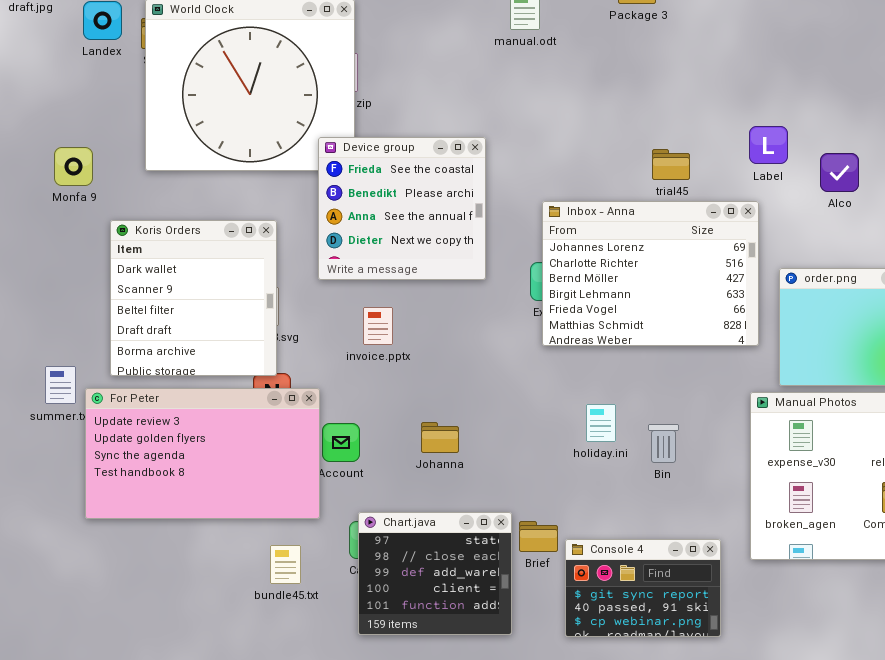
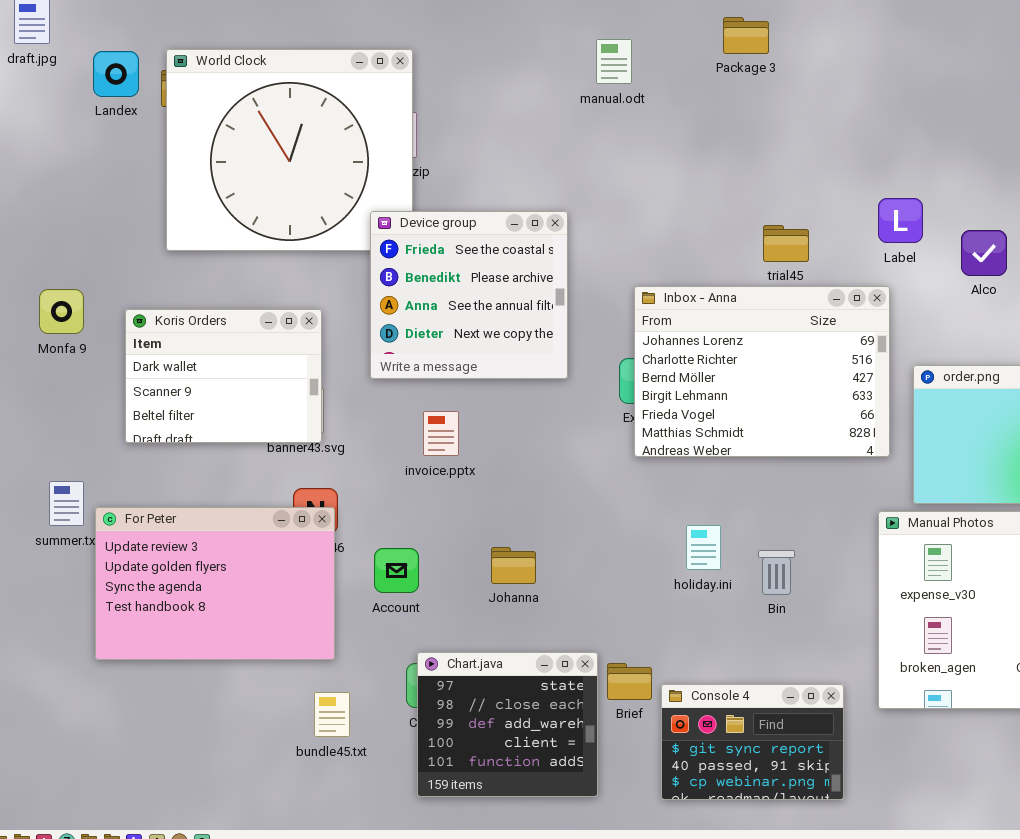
Monfa 9: [54,147,93,186] -> [39,289,84,334], moved
Koris Orders: [110,220,277,376] -> [125,309,322,443], resized
For Peter: [85,388,320,519] -> [95,507,335,660], resized

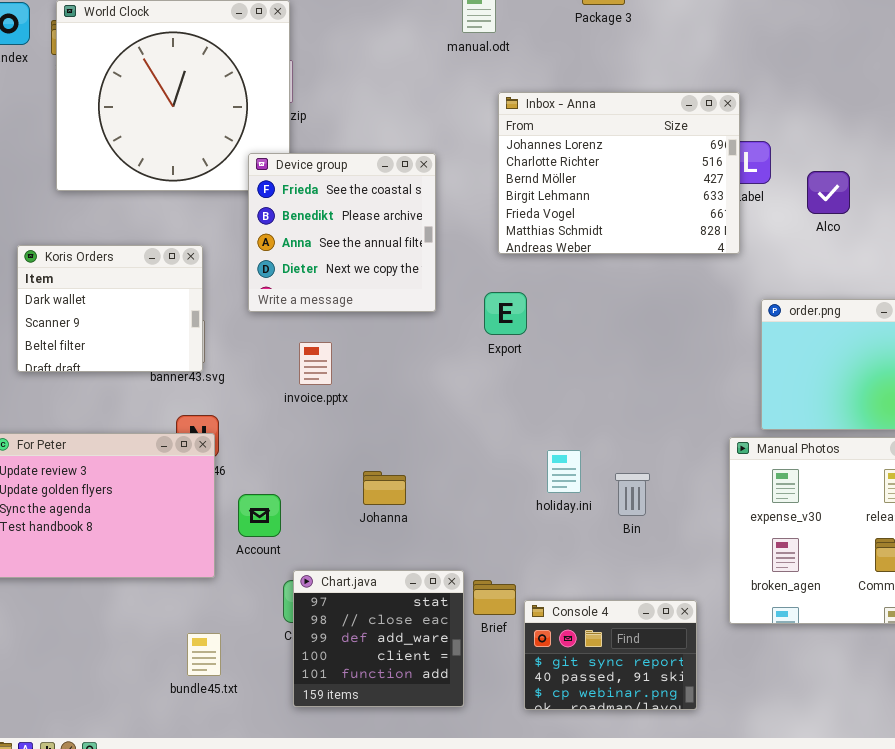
Inbox - Anna: [634,286,890,457] -> [498,92,740,254], moved
Account: [374,548,419,593] -> [238,494,281,537], moved
bundle45.txt: [314,692,350,737] -> [187,633,221,676], moved

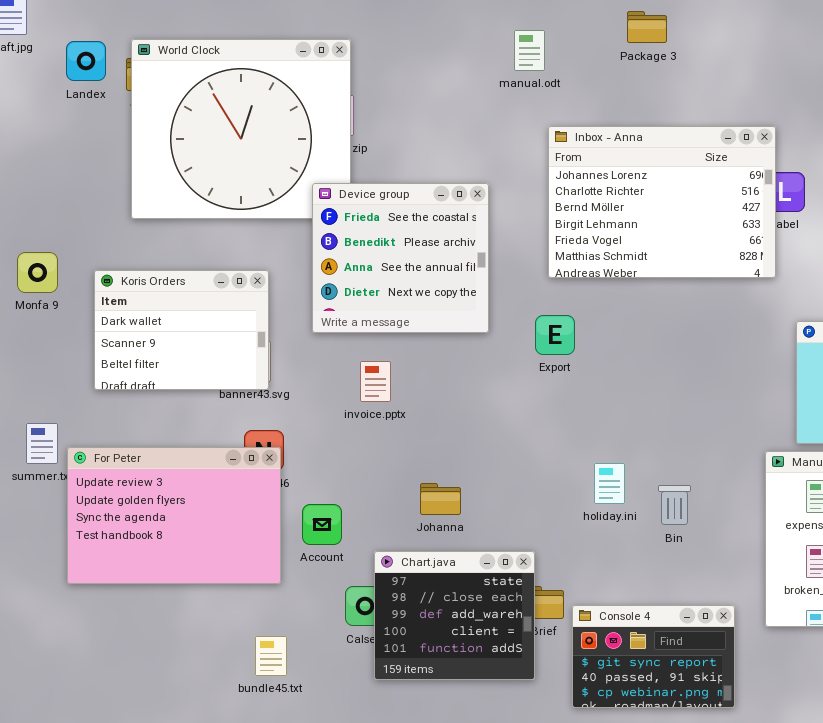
Chart.java: [293,570,464,707] -> [374,551,535,680], moved

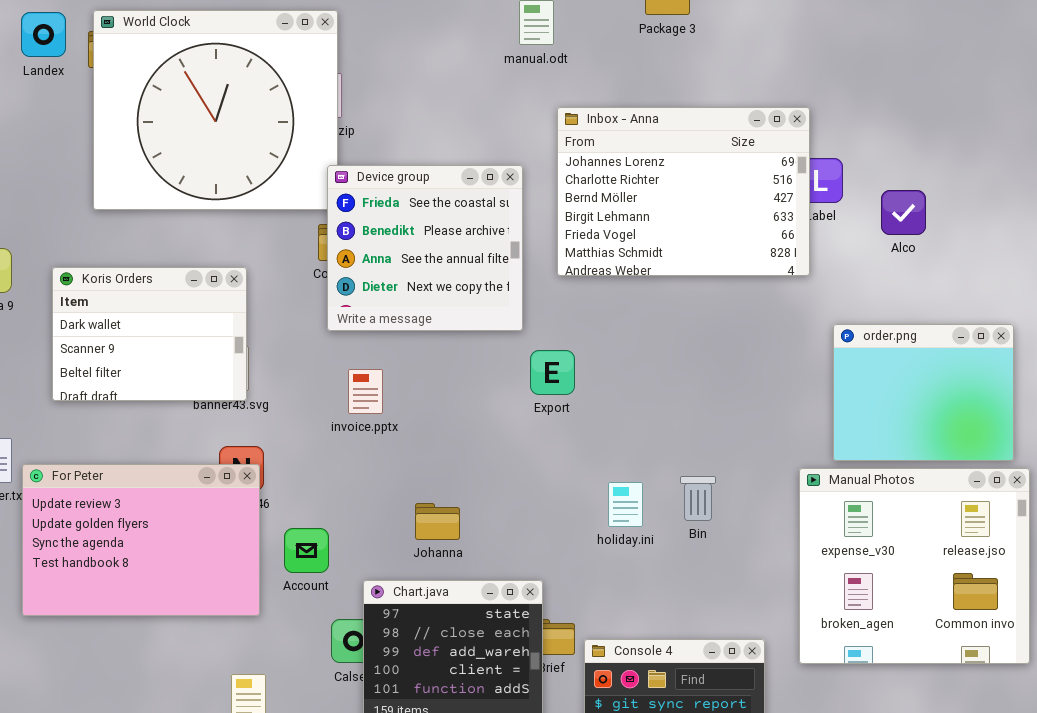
Device group: [312,183,489,333] -> [327,165,523,331], moved
Export: [535,315,575,355] -> [530,350,575,395], moved
Bin: [658,485,691,525] -> [680,476,716,521], moved

